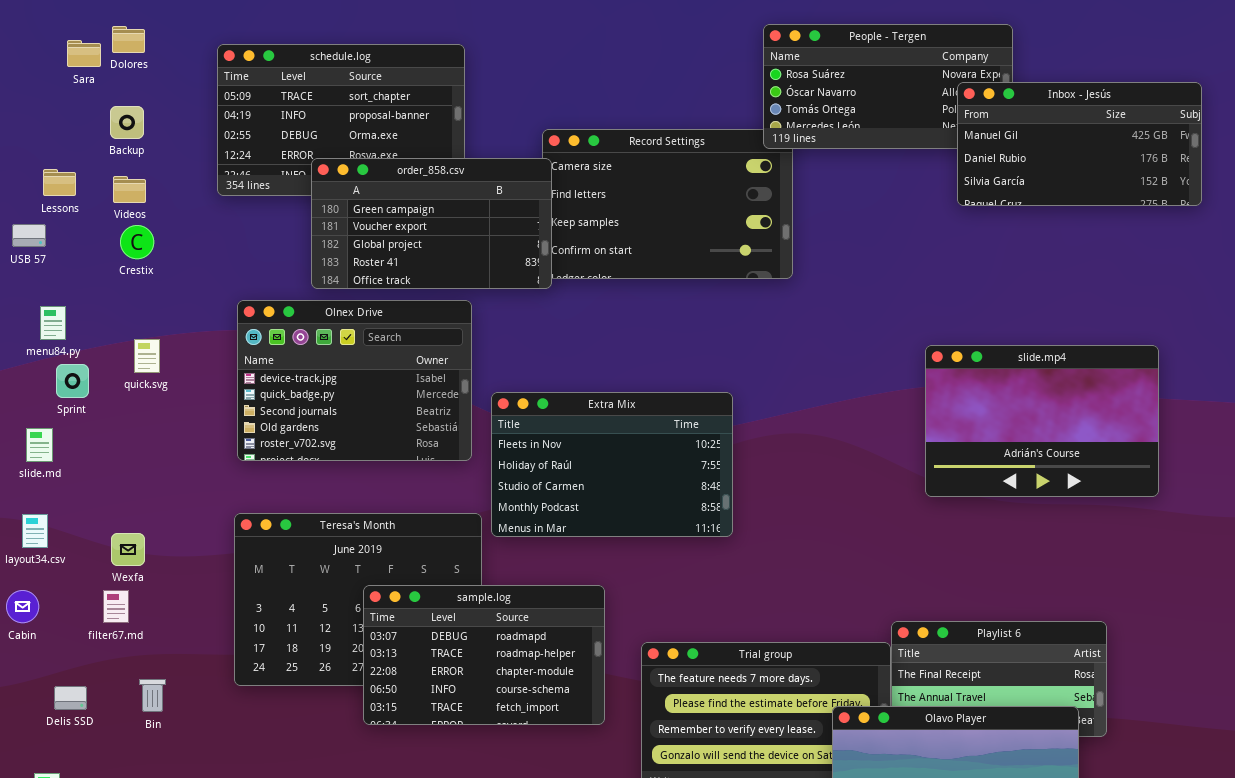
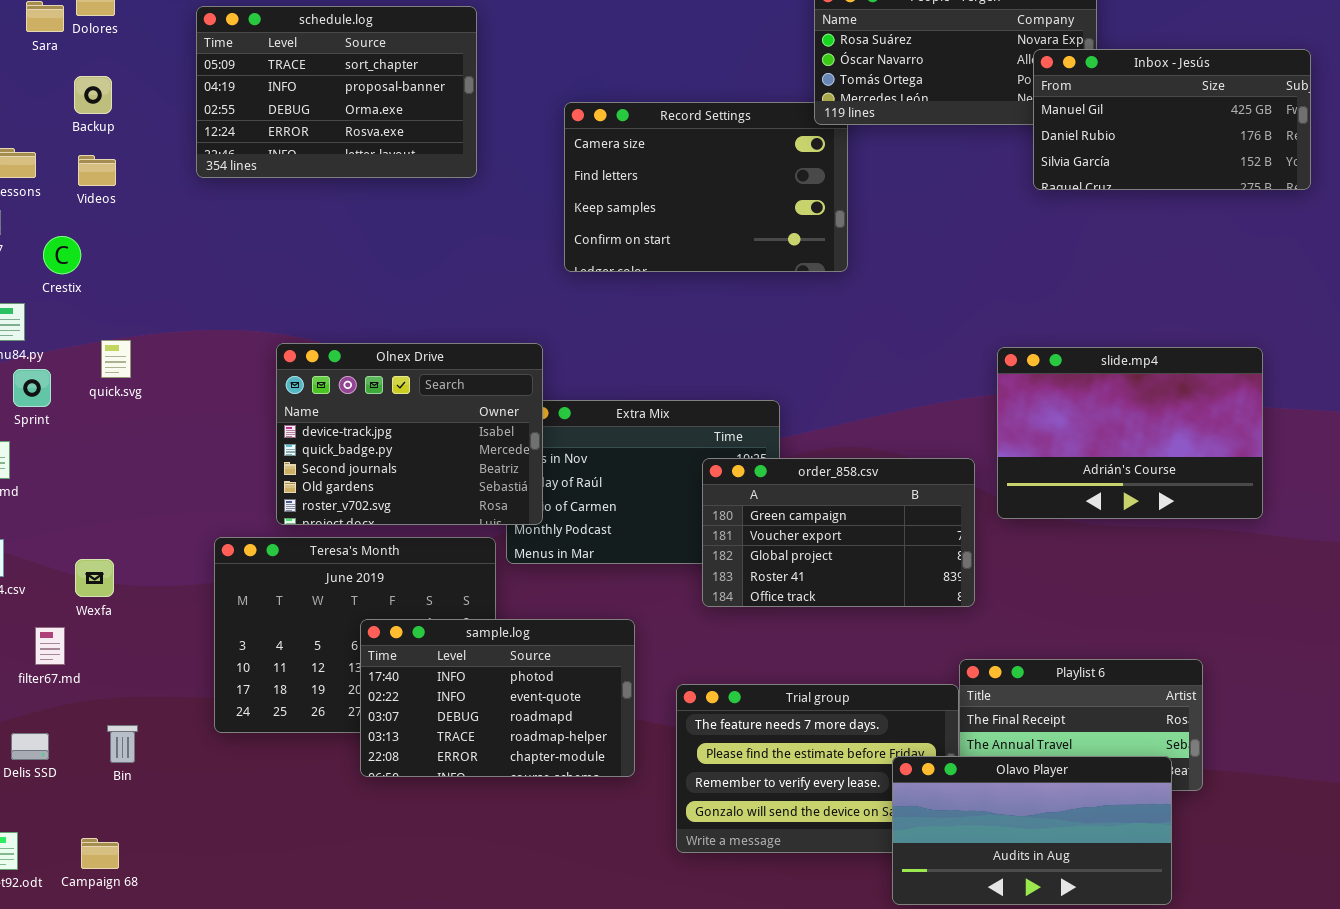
order_858.csv: [311,158,552,289] -> [702,458,975,607], moved
Crestix: [120,225,154,259] -> [43,236,81,274], moved
Olnex Drive: [237,300,472,461] -> [276,343,543,525], moved
sample.log: [363,585,605,725] -> [360,619,635,777], scrolled up 2 rows
filter67.md: [103,590,129,623] -> [35,627,65,665], moved

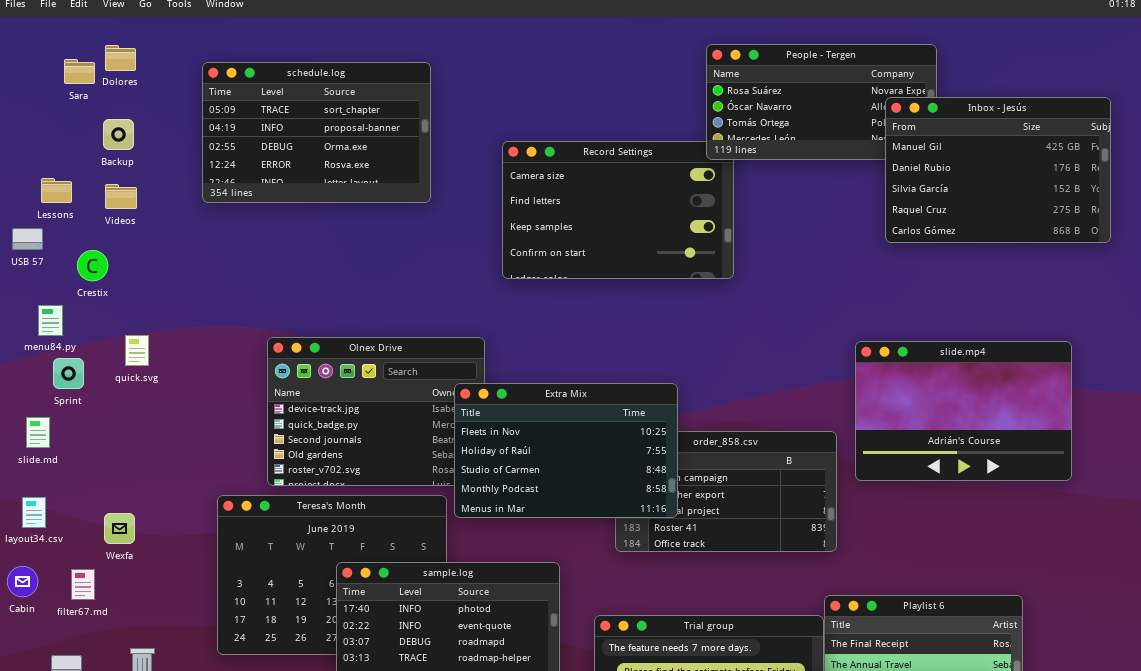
Inbox - Jesús: [1033,49,1311,190] -> [885,97,1111,243], resized
Extra Mix: [506,400,780,564] -> [454,383,678,518], raised

